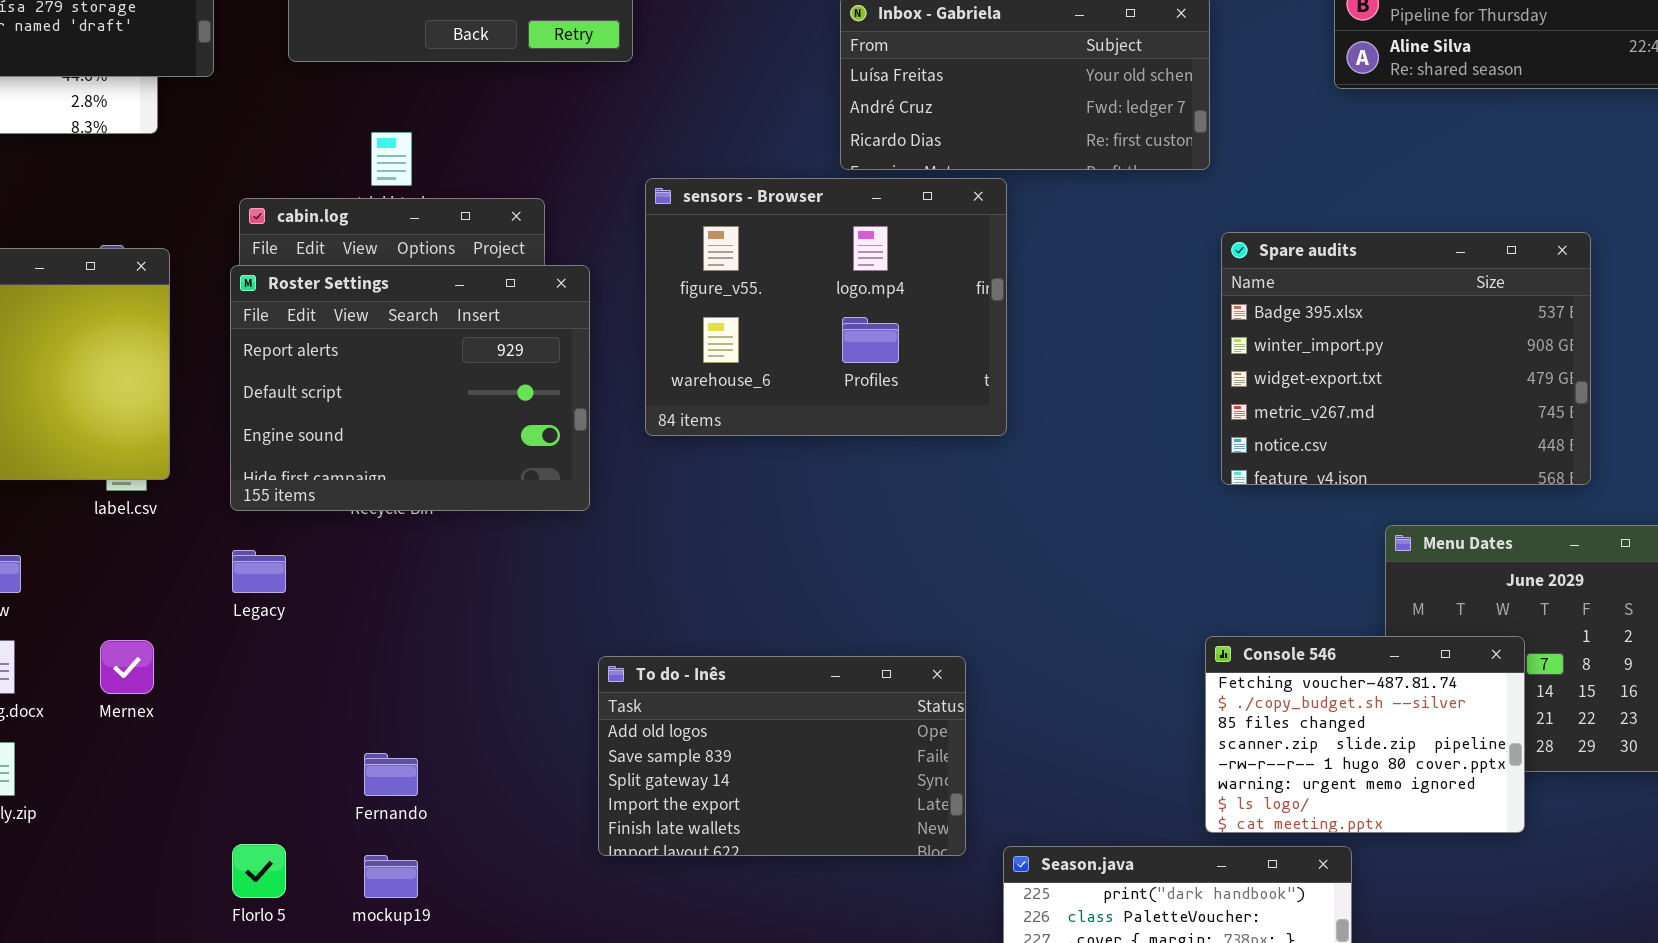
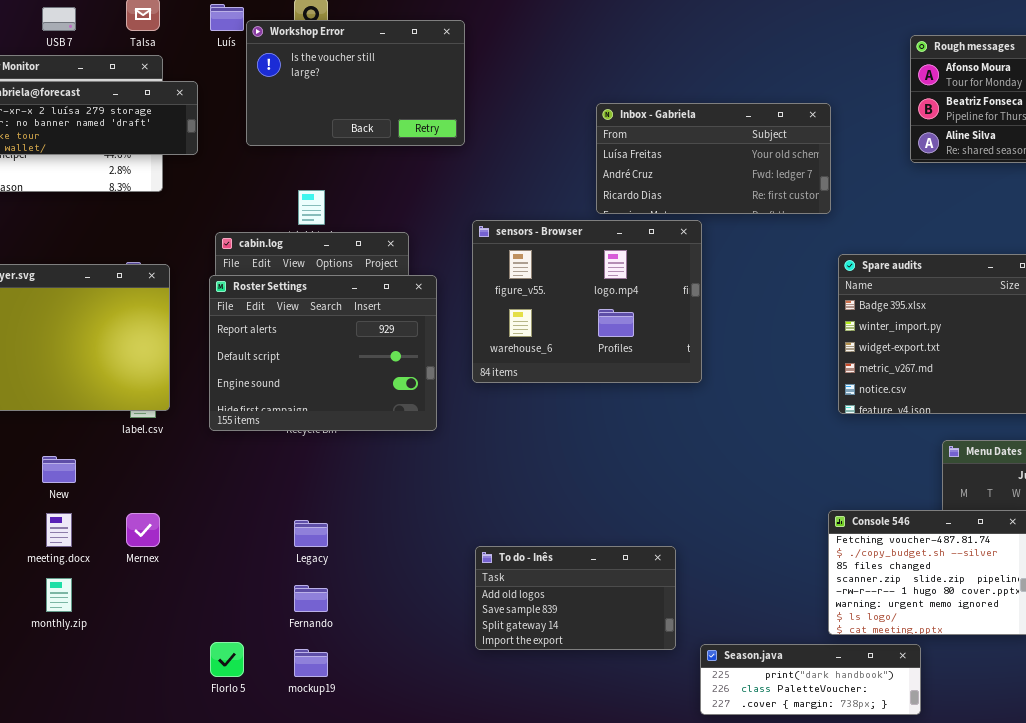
Legacy: [232,550,286,593] -> [294,520,328,547], moved
To do - Inês: [598,656,966,856] -> [475,546,676,650], resized

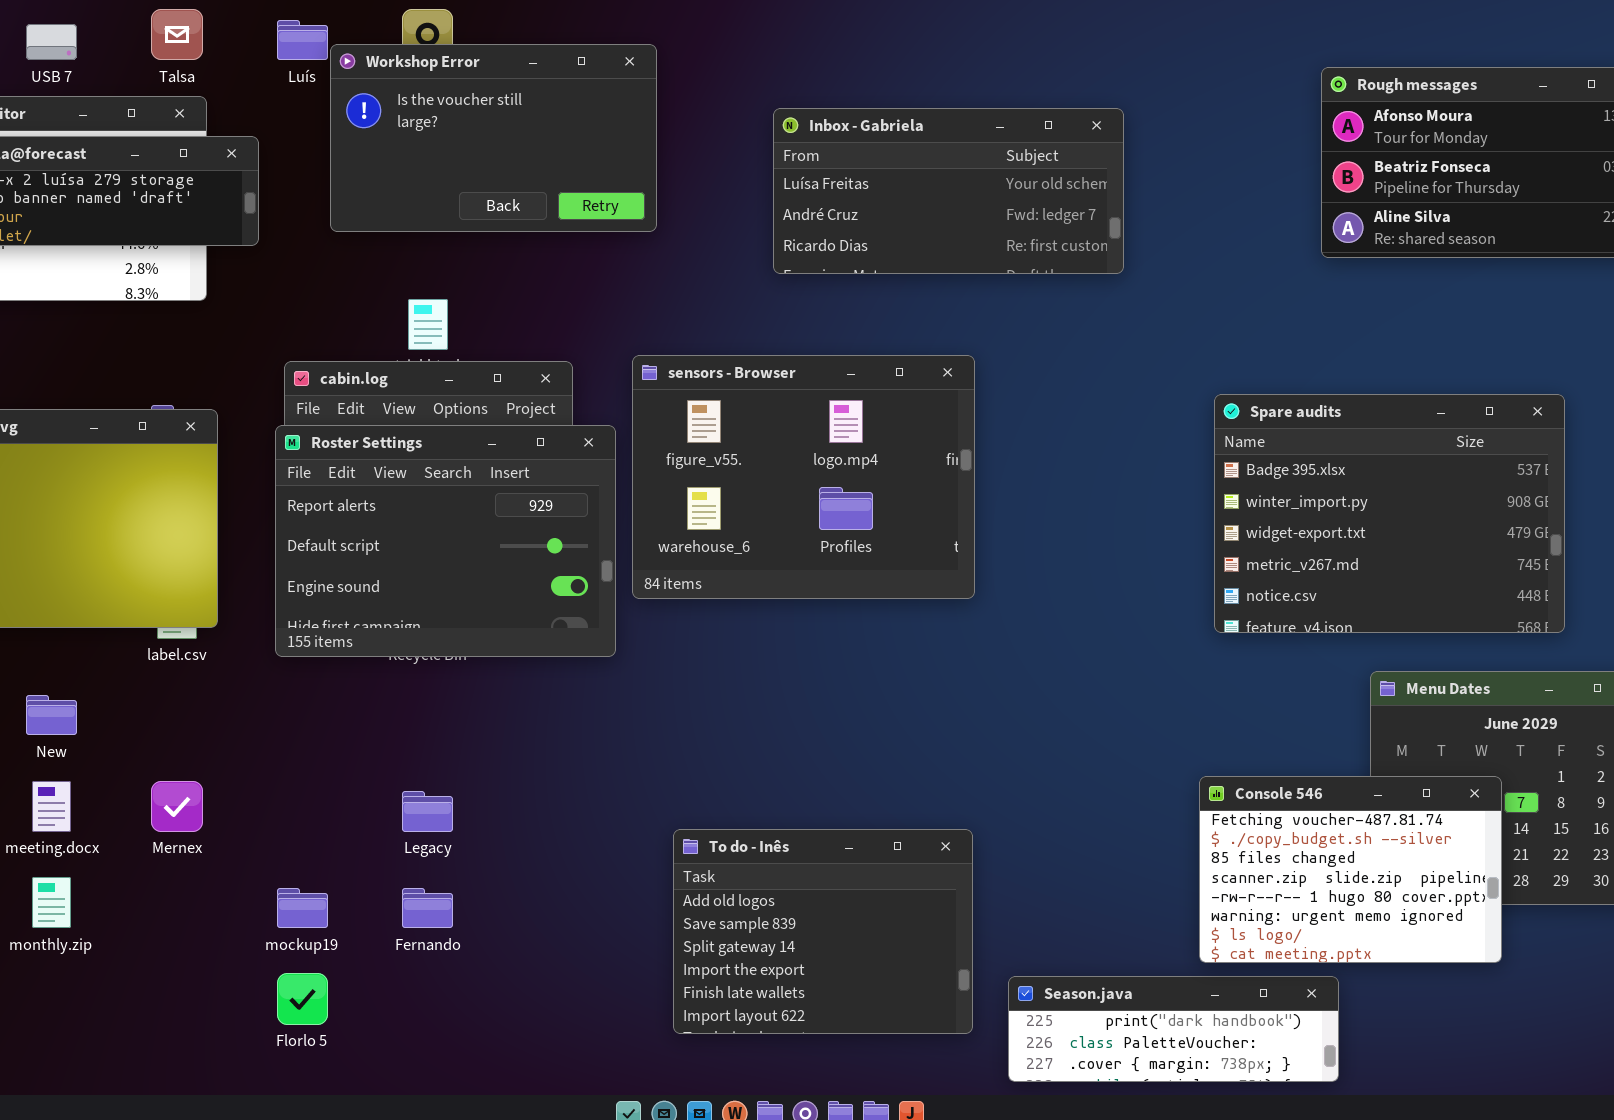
Inbox - Gabriela: [596,103,831,214] -> [773,108,1124,274], moved
sensors - Browser: [472,220,702,383] -> [632,355,975,599], moved
To do - Inês: [475,546,676,650] -> [673,829,973,1034], resized
mockup19: [294,649,328,677] -> [277,888,328,928], moved

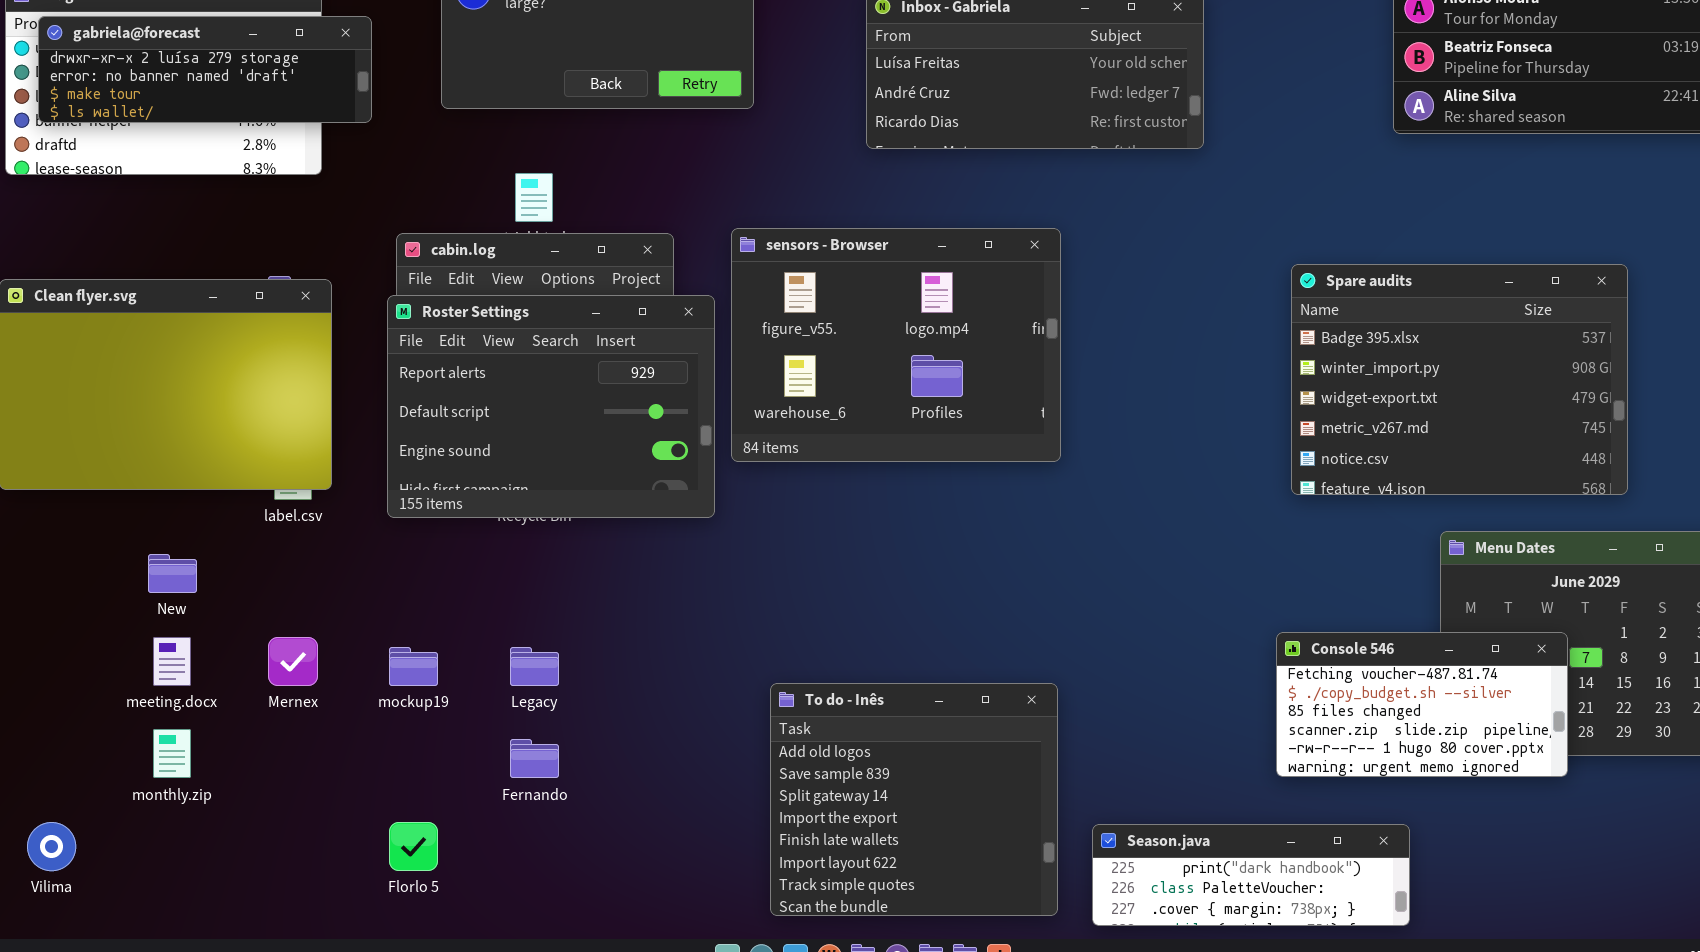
Console 546: [1199,776,1502,963] -> [1276,632,1568,777], resized
To do - Inês: [673,829,973,1034] -> [770,683,1058,916], resized
mockup19: [277,888,328,928] -> [389,647,438,686], moved

